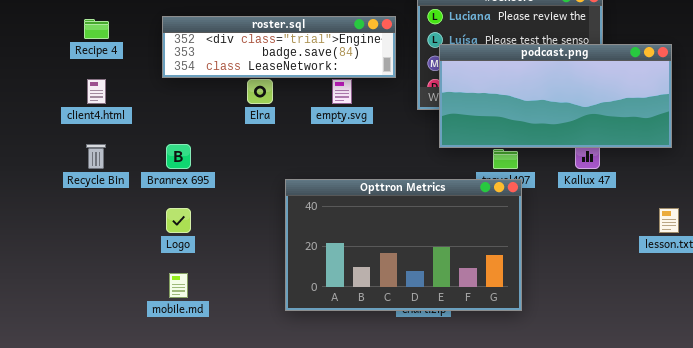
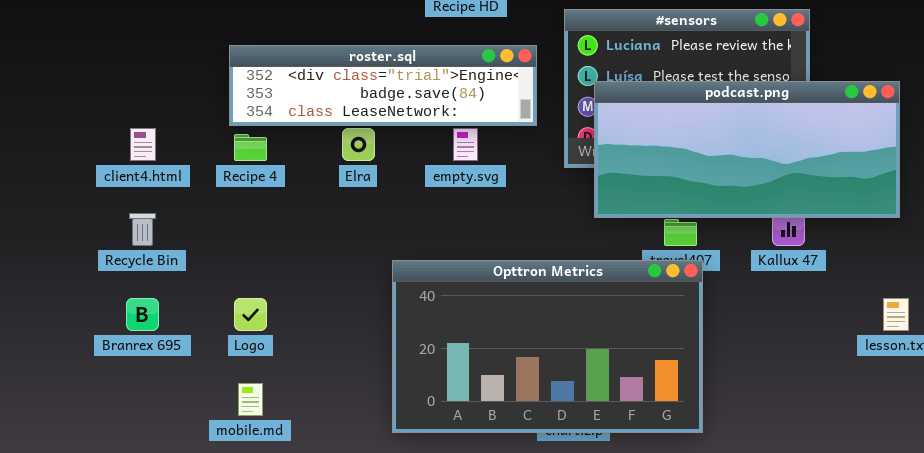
Recipe 4: [84,19,109,39] -> [234,134,267,161], moved
Branrex 695: [166,144,191,169] -> [126,298,159,331], moved

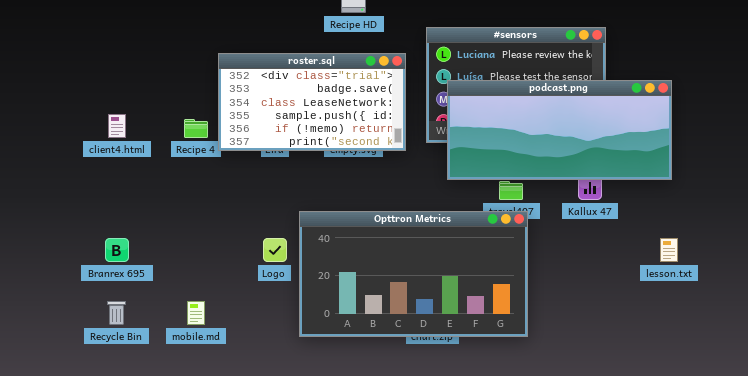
roster.sql: [229,45,537,126] -> [218,53,406,151], resized
Recycle Bin: [129,213,156,246] -> [107,301,126,325], moved
Logo: [234,298,267,331] -> [263,238,287,262], moved

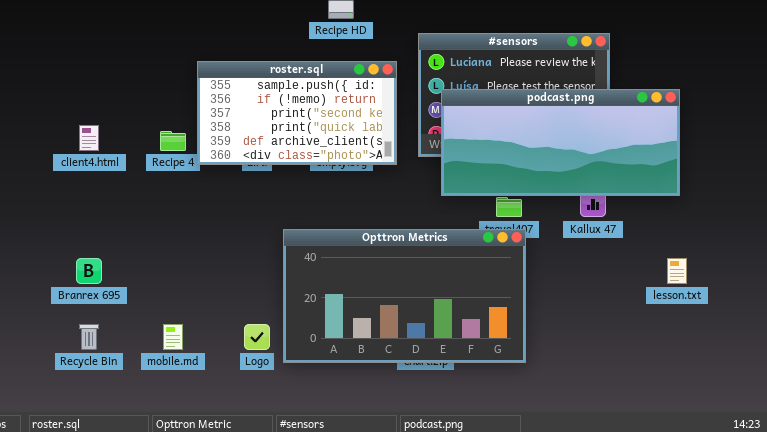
roster.sql: [218,53,406,151] -> [197,61,397,165], scrolled down 3 rows
Logo: [263,238,287,262] -> [244,324,270,350], moved

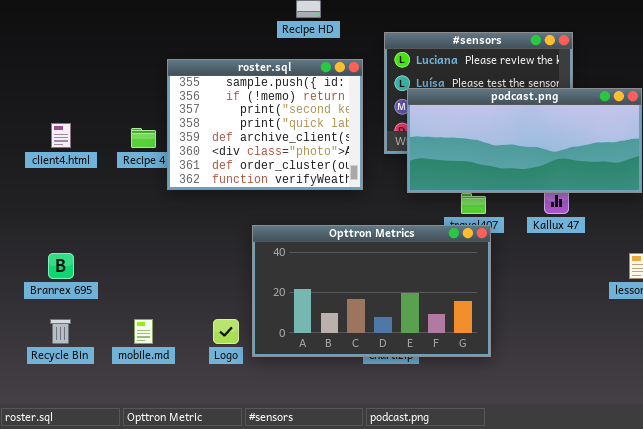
roster.sql: [197,61,397,165] -> [167,59,363,190], resized

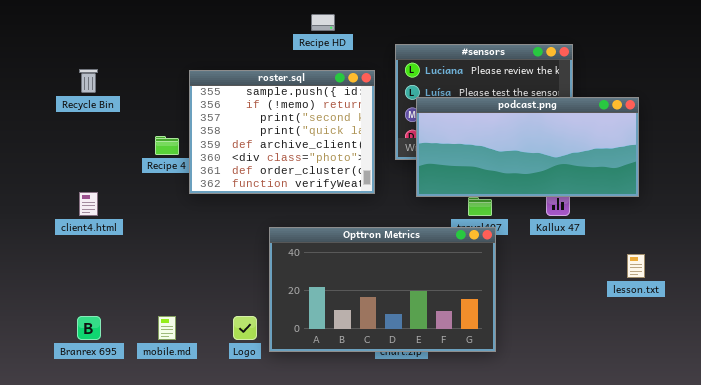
client4.html: [51,123,71,148] -> [79,192,98,216], moved
Branrex 695: [48,253,74,279] -> [77,316,101,340], moved
Recycle Bin: [50,319,71,344] -> [79,69,98,93], moved

